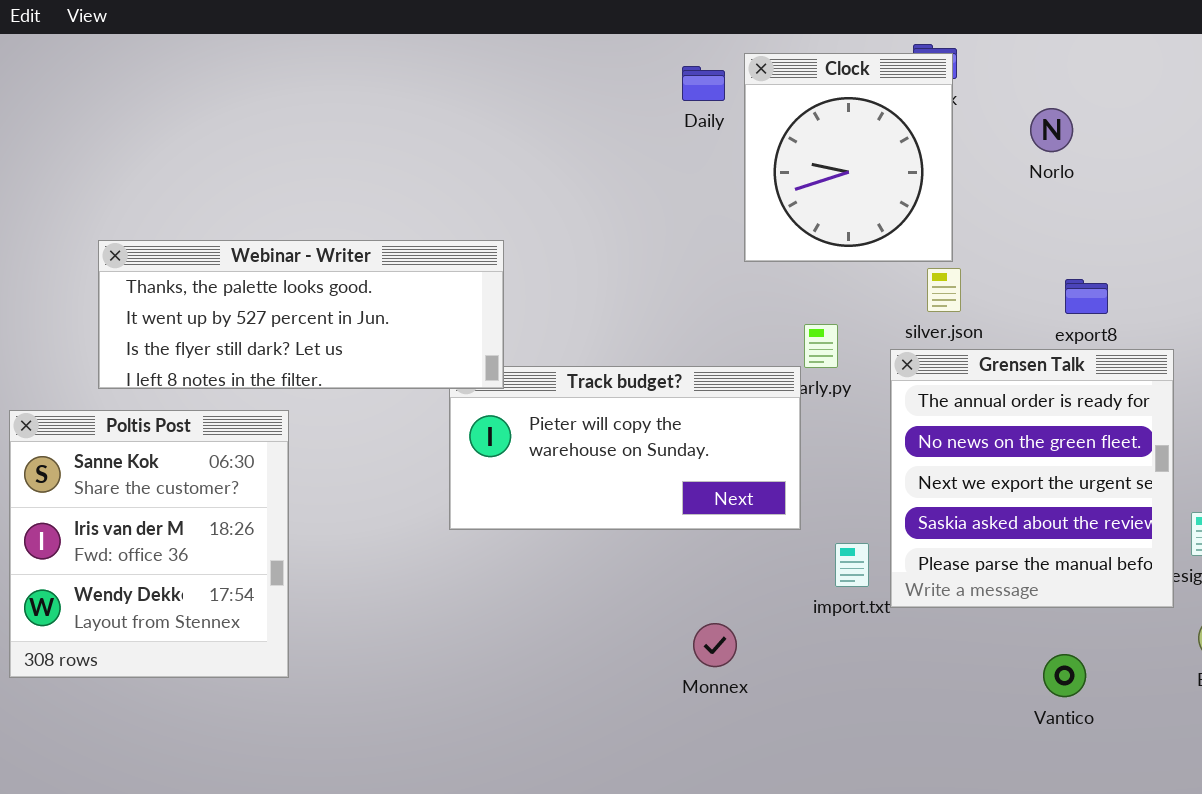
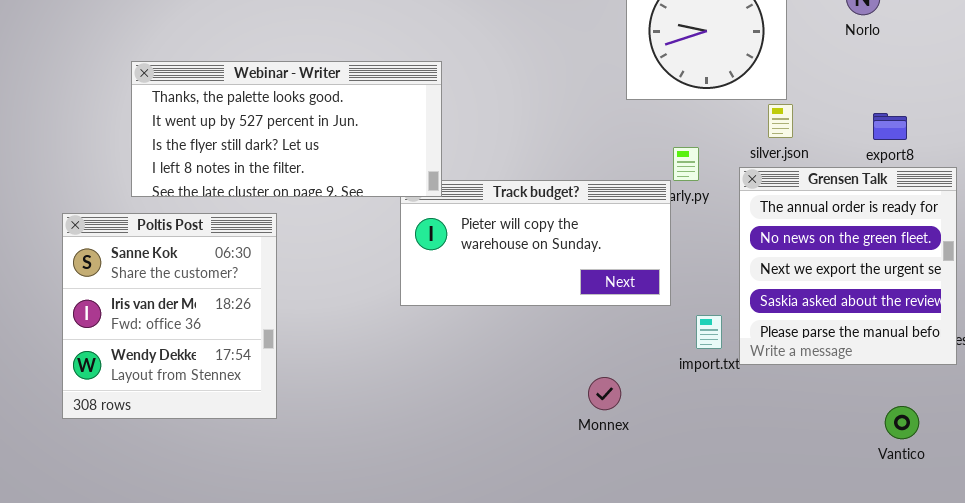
Webinar - Writer: [98,240,504,389] -> [131,61,442,197], resized
Vantico: [1043,654,1086,697] -> [885,406,919,439], moved

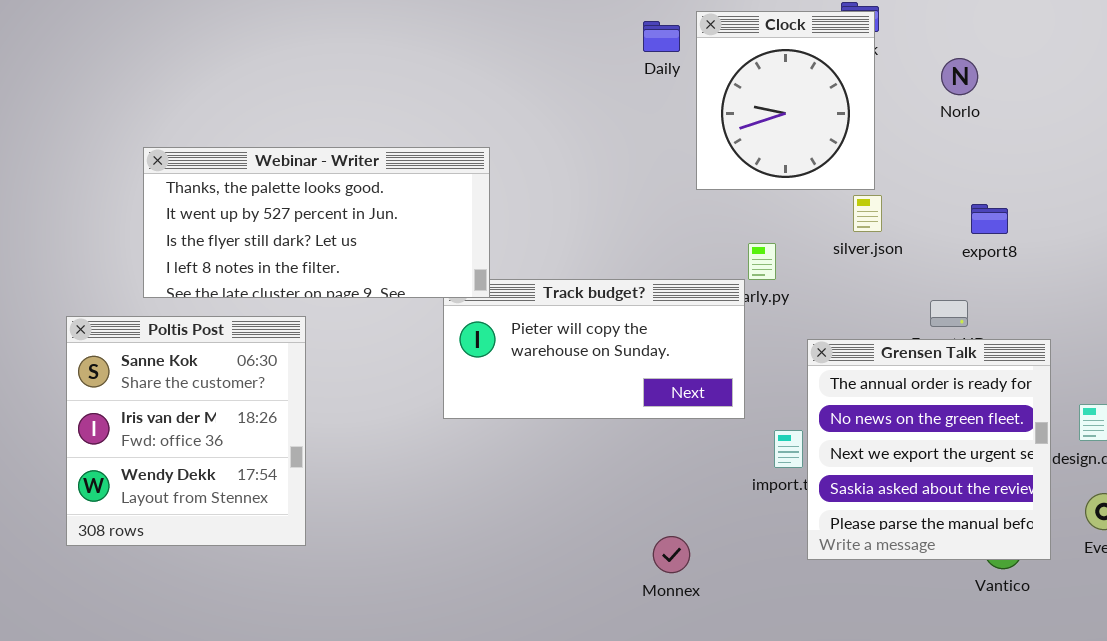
Grensen Talk: [739,167,957,365] -> [807,339,1051,560], moved
Monnex: [588,377,621,410] -> [653,536,690,573], moved

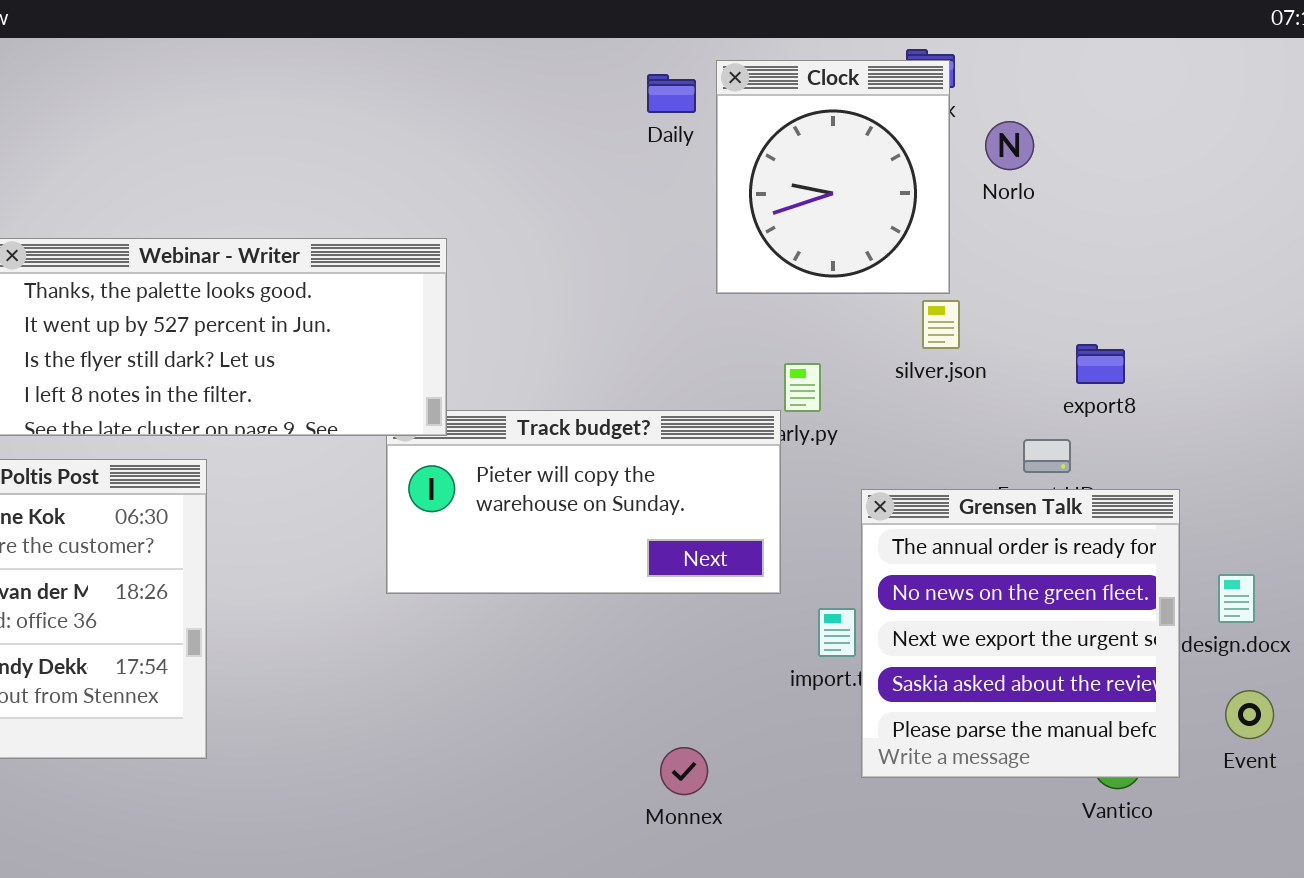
Norlo: [941,58,978,95] -> [985,121,1034,170], moved
export8: [971,204,1008,234] -> [1076,344,1125,384], moved

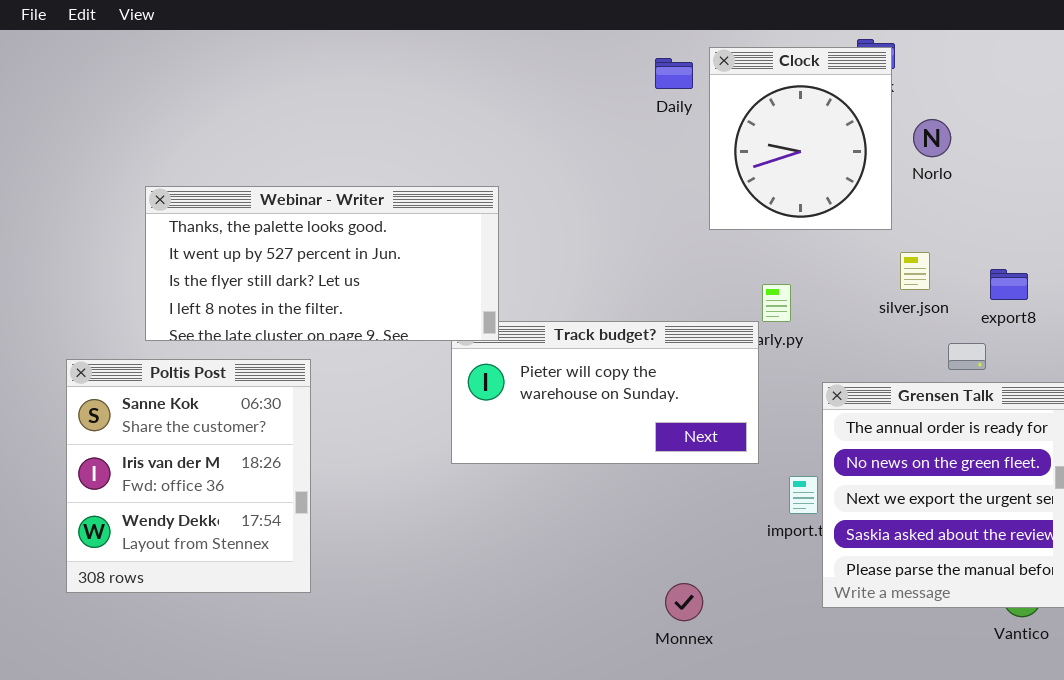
Norlo: [985,121,1034,170] -> [913,119,951,157], moved
silver.json: [922,300,960,349] -> [900,252,930,290], moved

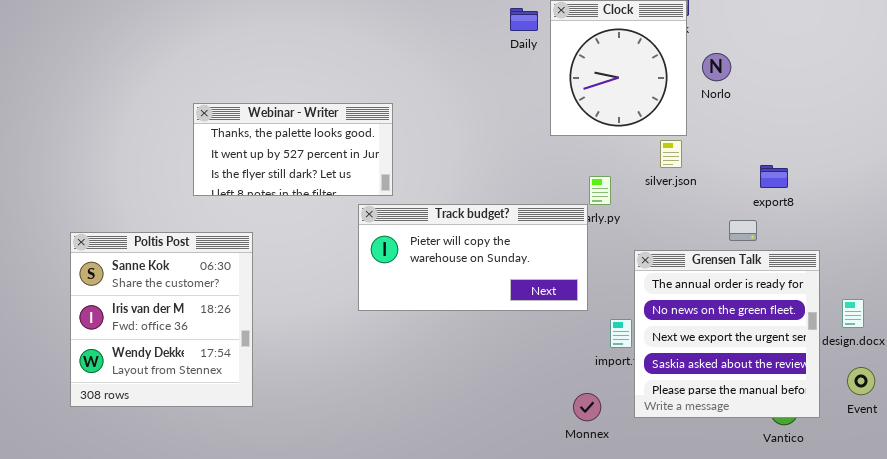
Webinar - Writer: [145,186,499,341] -> [193,103,393,196], resized
silver.json: [900,252,930,290] -> [660,140,682,168], moved
Monnex: [665,583,703,621] -> [573,393,601,421], moved

